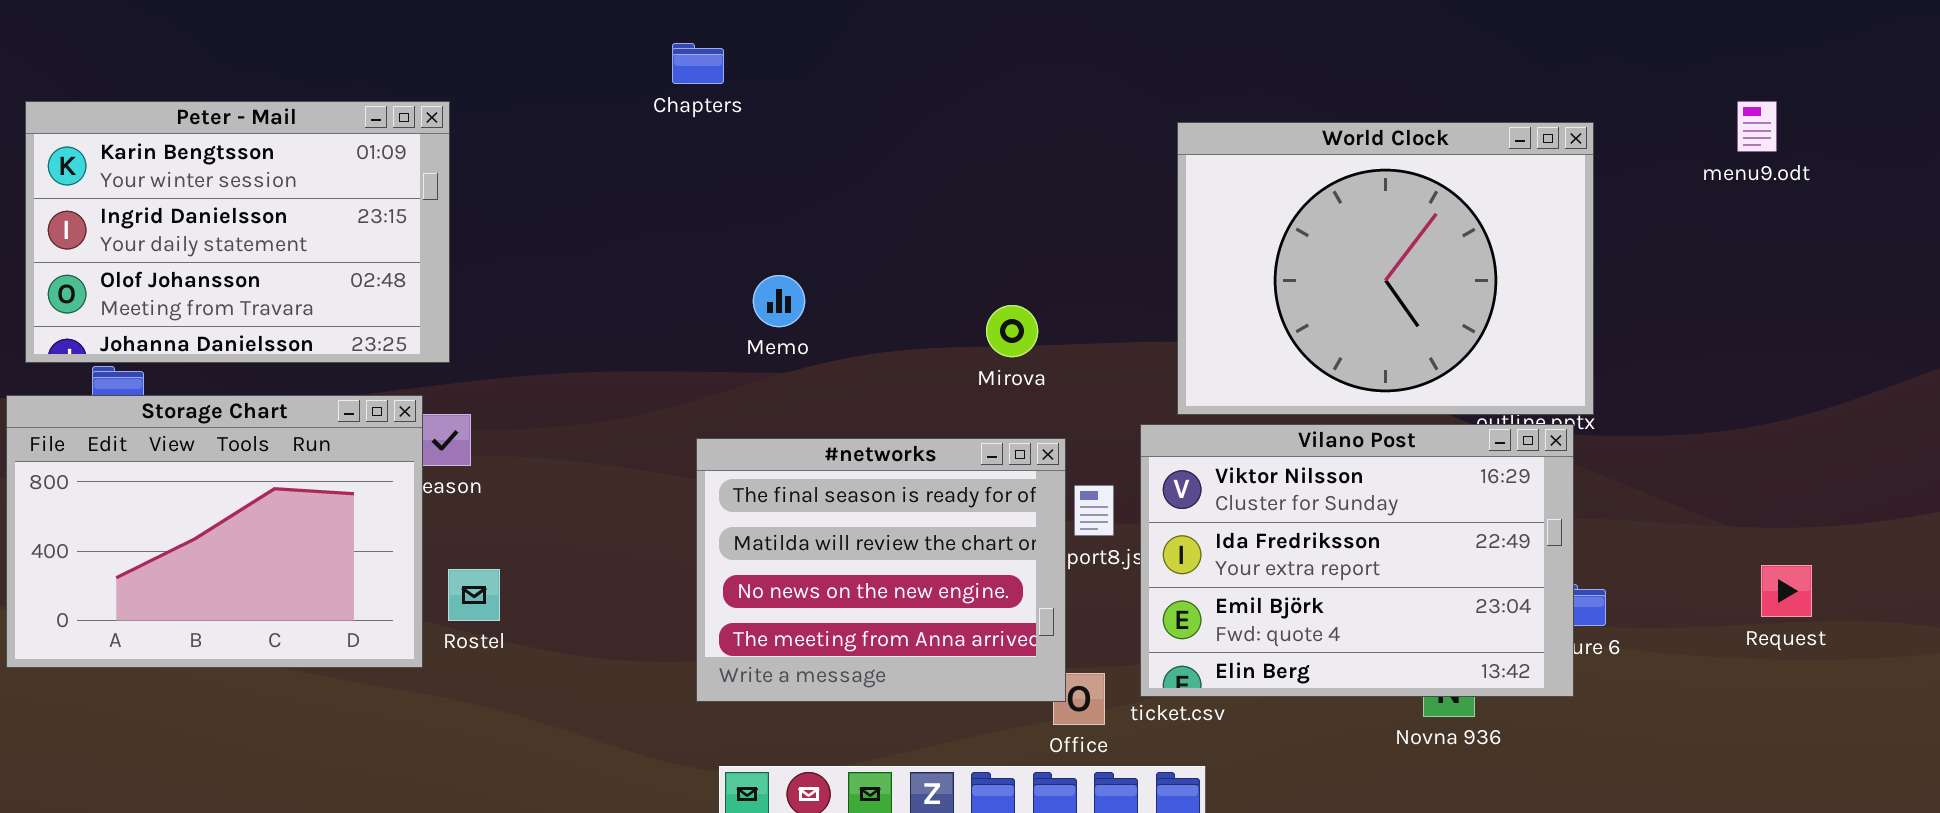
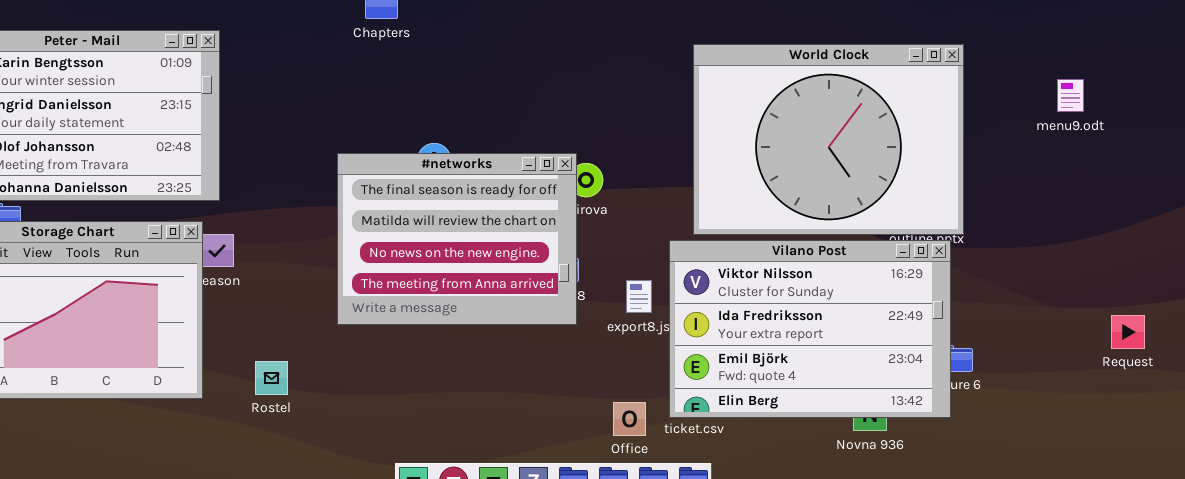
menu9.odt: [1737,101,1777,152] -> [1057,79,1084,112], moved
#networks: [696,438,1066,702] -> [337,153,577,325], moved
Request: [1761,565,1812,617] -> [1111,315,1145,349], moved
Rostel: [448,569,500,621] -> [255,361,288,395], moved

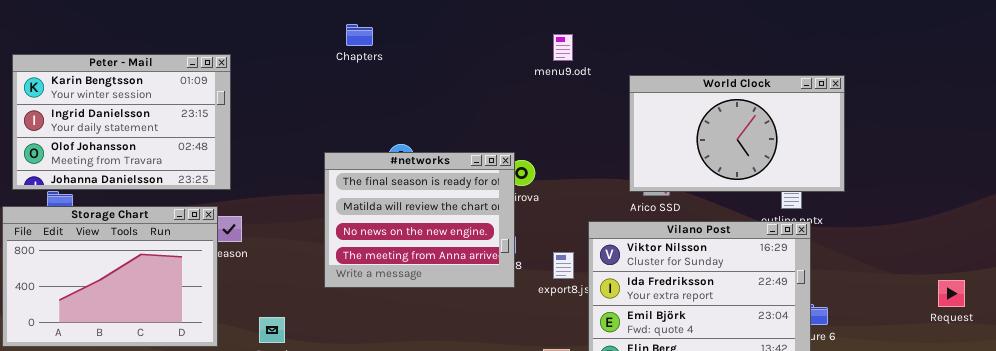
World Clock: [693,44,964,235] -> [629,75,845,192], moved, resized
menu9.odt: [1057,79,1084,112] -> [553,34,573,61], moved

